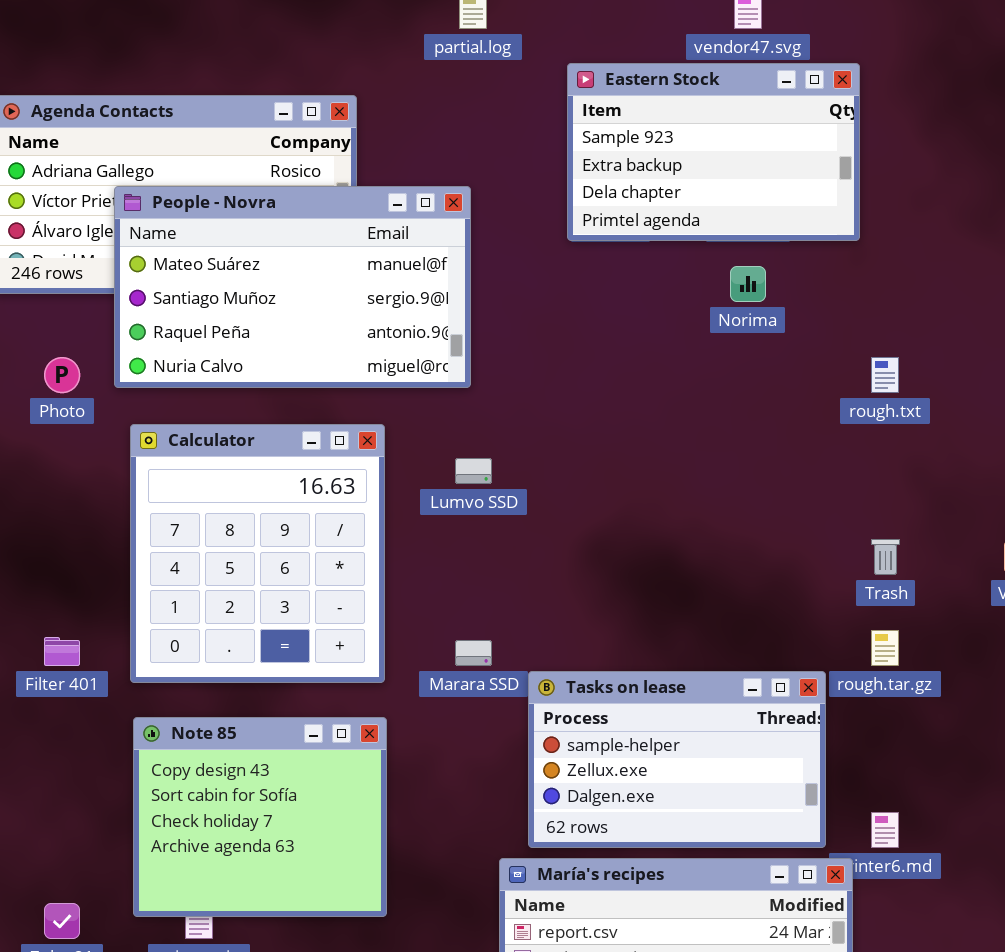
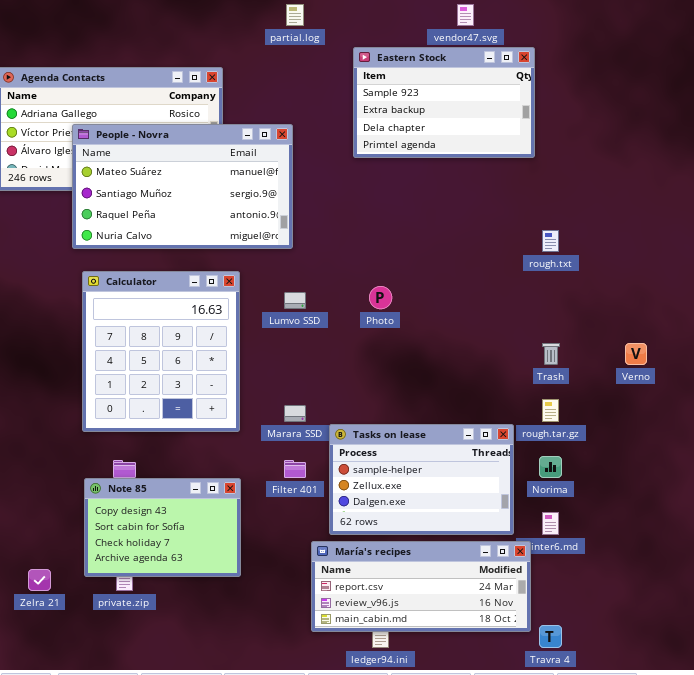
Norima: [730,266,766,302] -> [539,456,562,478], moved
Photo: [44,357,80,393] -> [369,286,392,309], moved
Filter 401: [44,637,80,666] -> [284,460,306,478], moved
Note 85: [133,717,387,917] -> [84,478,241,577], resized

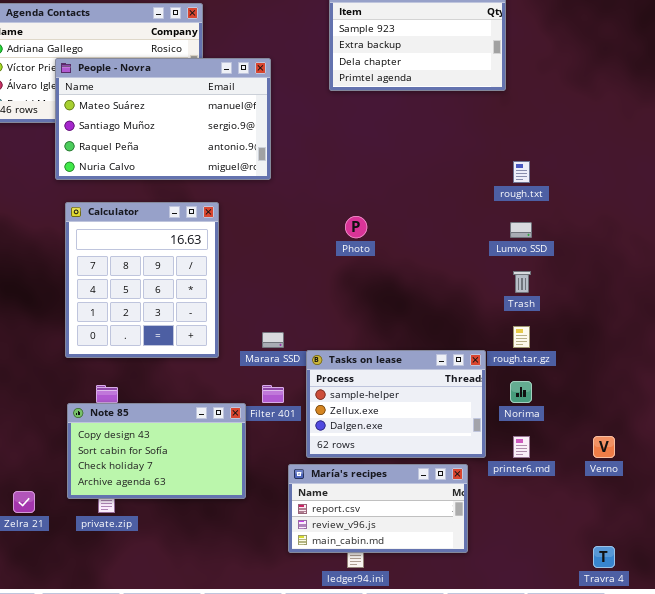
Lumvo SSD: [284,292,306,309] -> [510,222,532,238], moved
Verno: [625,343,647,365] -> [593,436,615,458], moved
Note 85: [84,478,241,577] -> [67,403,246,499], resized
María's recipes: [311,541,531,632] -> [288,464,468,553], resized
Travra 4: [539,625,562,648] -> [593,546,615,568], moved

